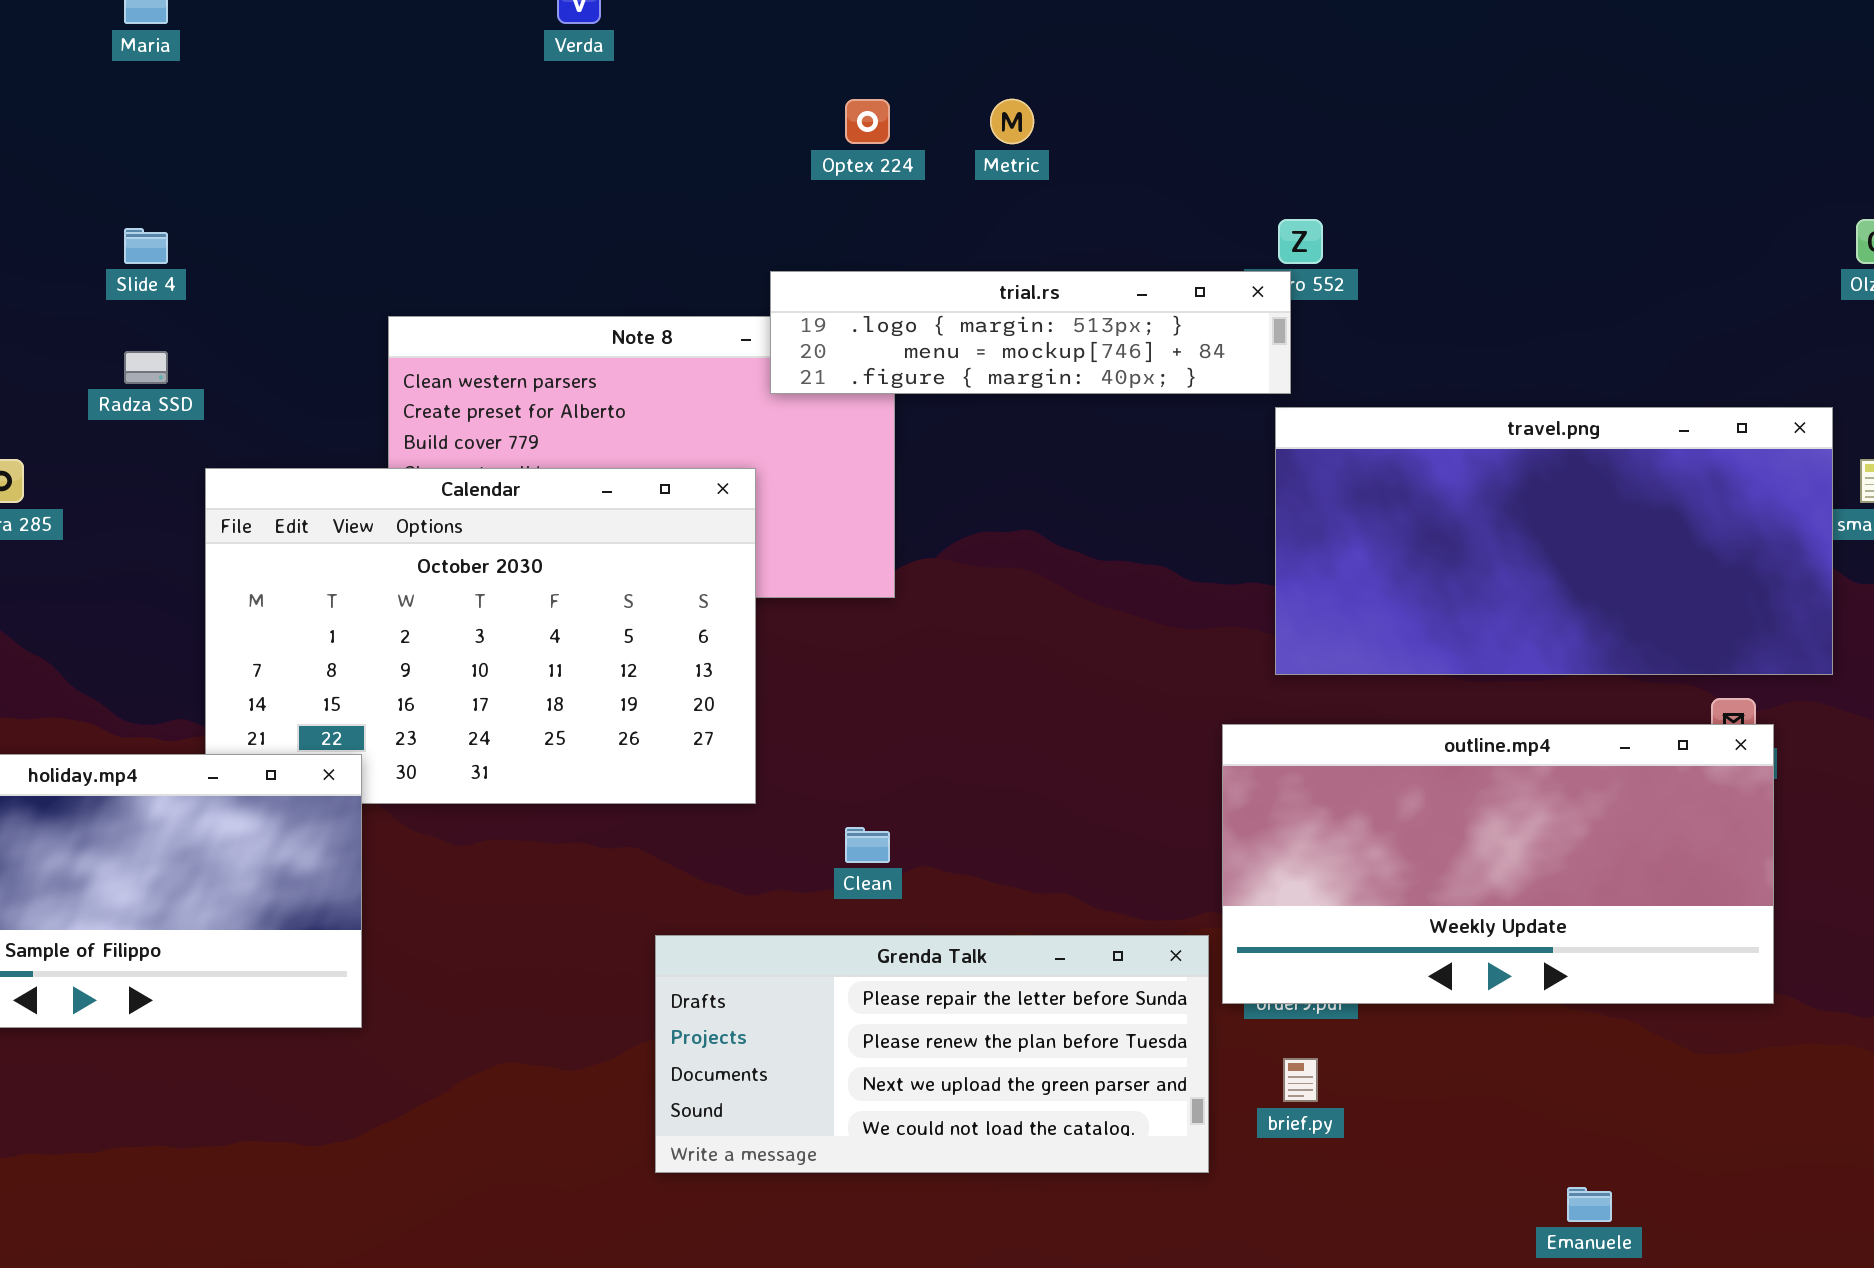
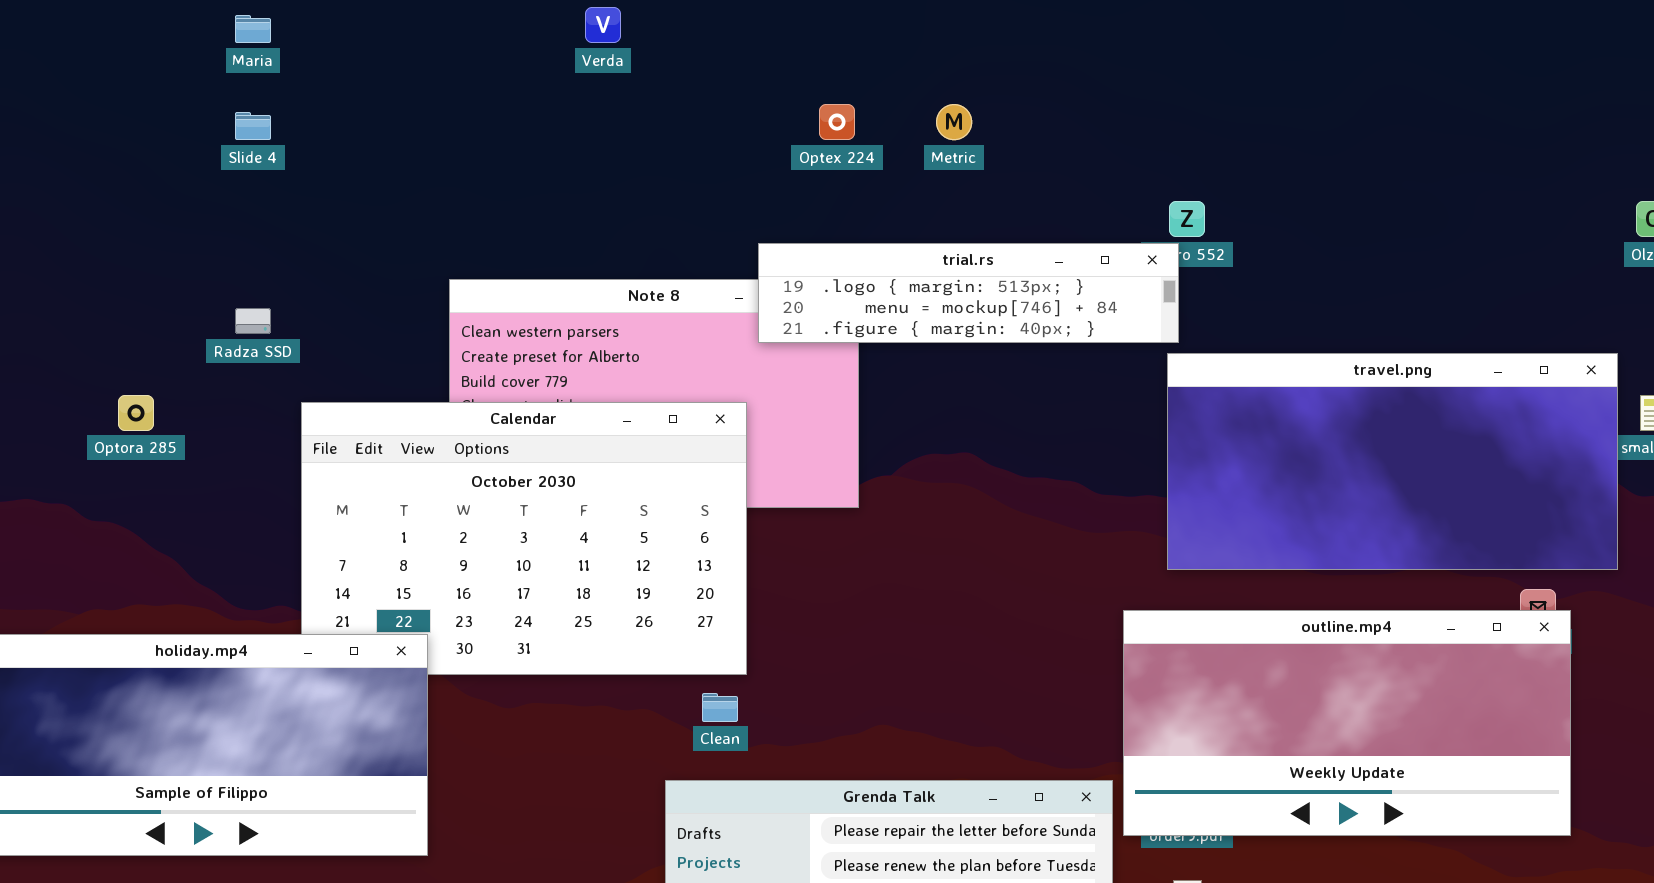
Slide 4: [124,228,168,264] -> [235,112,271,140], moved
Clean: [845,827,890,863] -> [702,693,738,722], moved

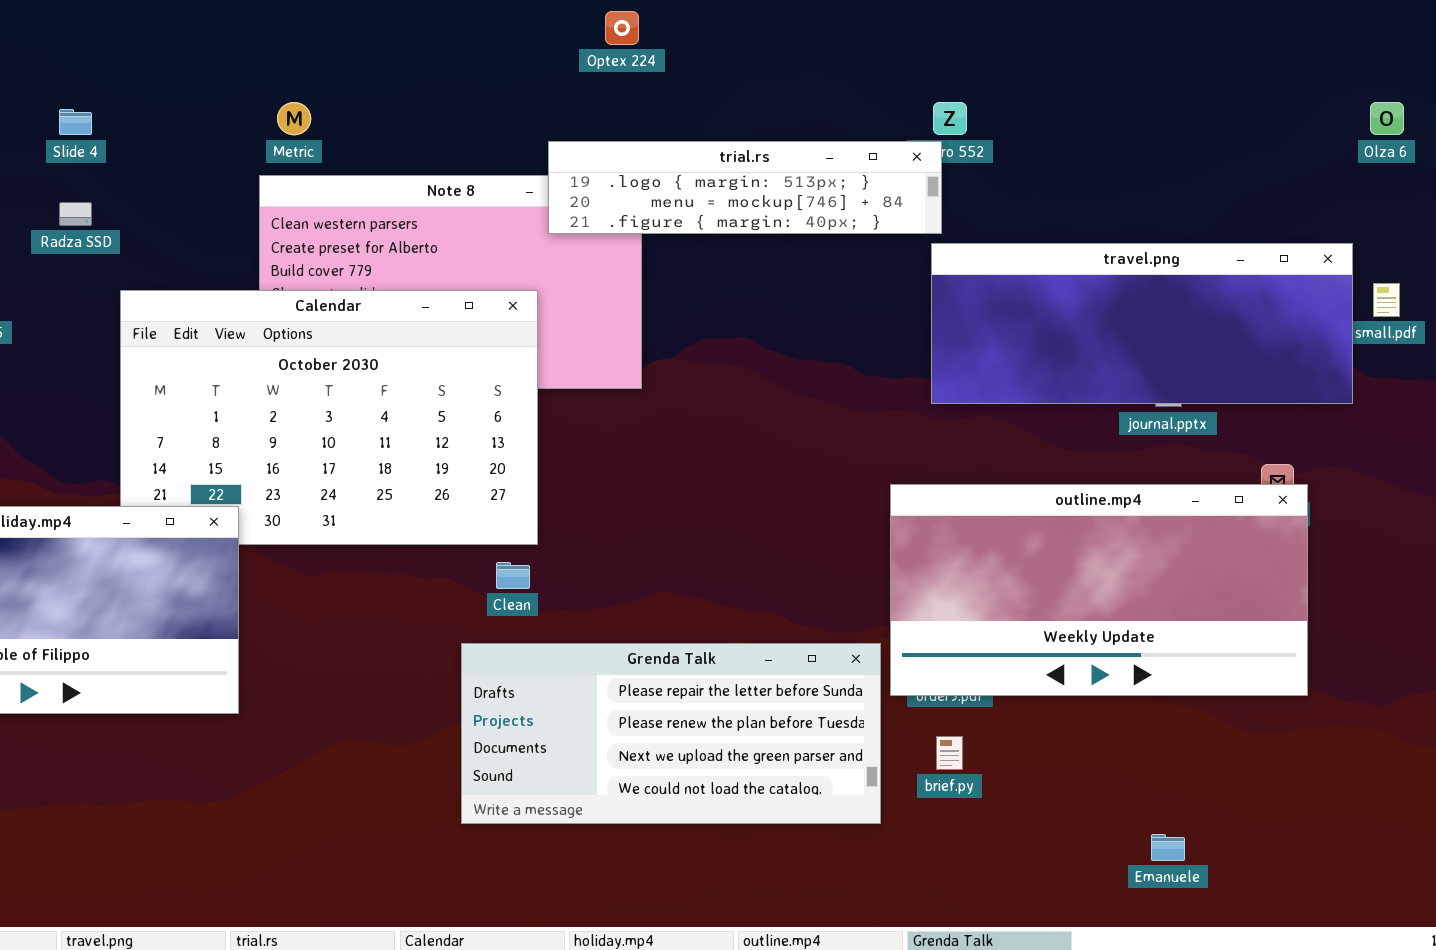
Metric: [936,104,972,140] -> [277,102,311,135], moved
Slide 4: [235,112,271,140] -> [59,109,92,135], moved
travel.png: [1167,353,1618,570] -> [931,243,1353,404], resized

